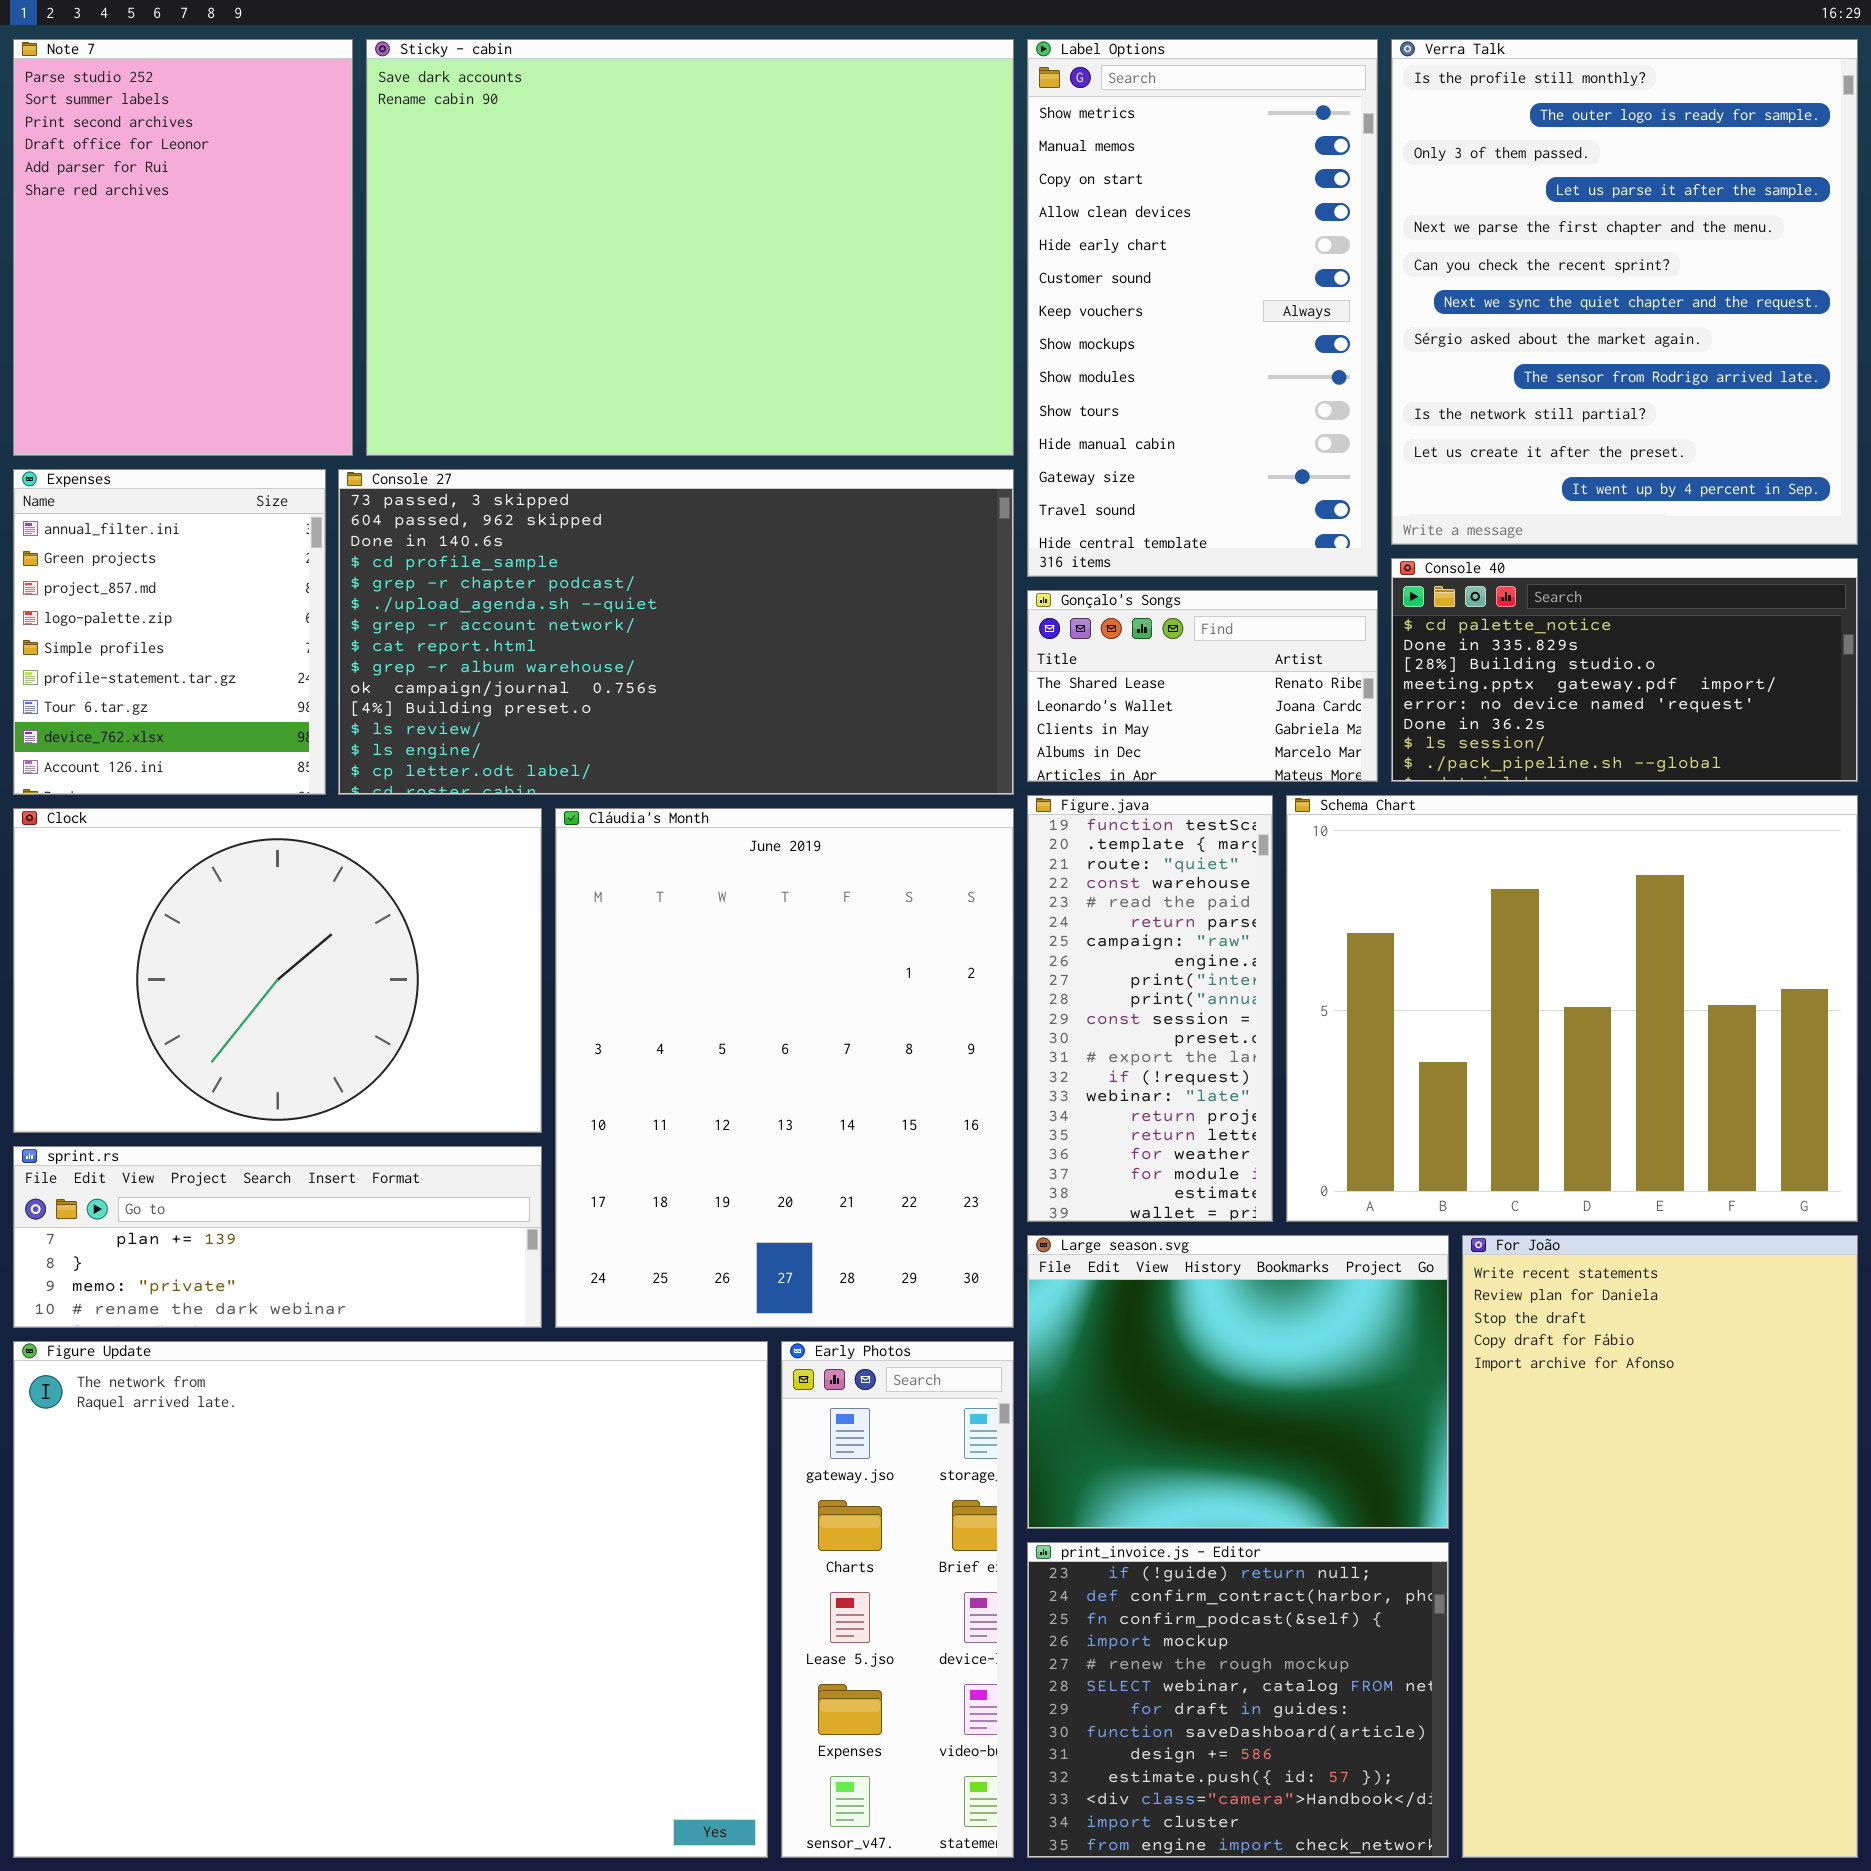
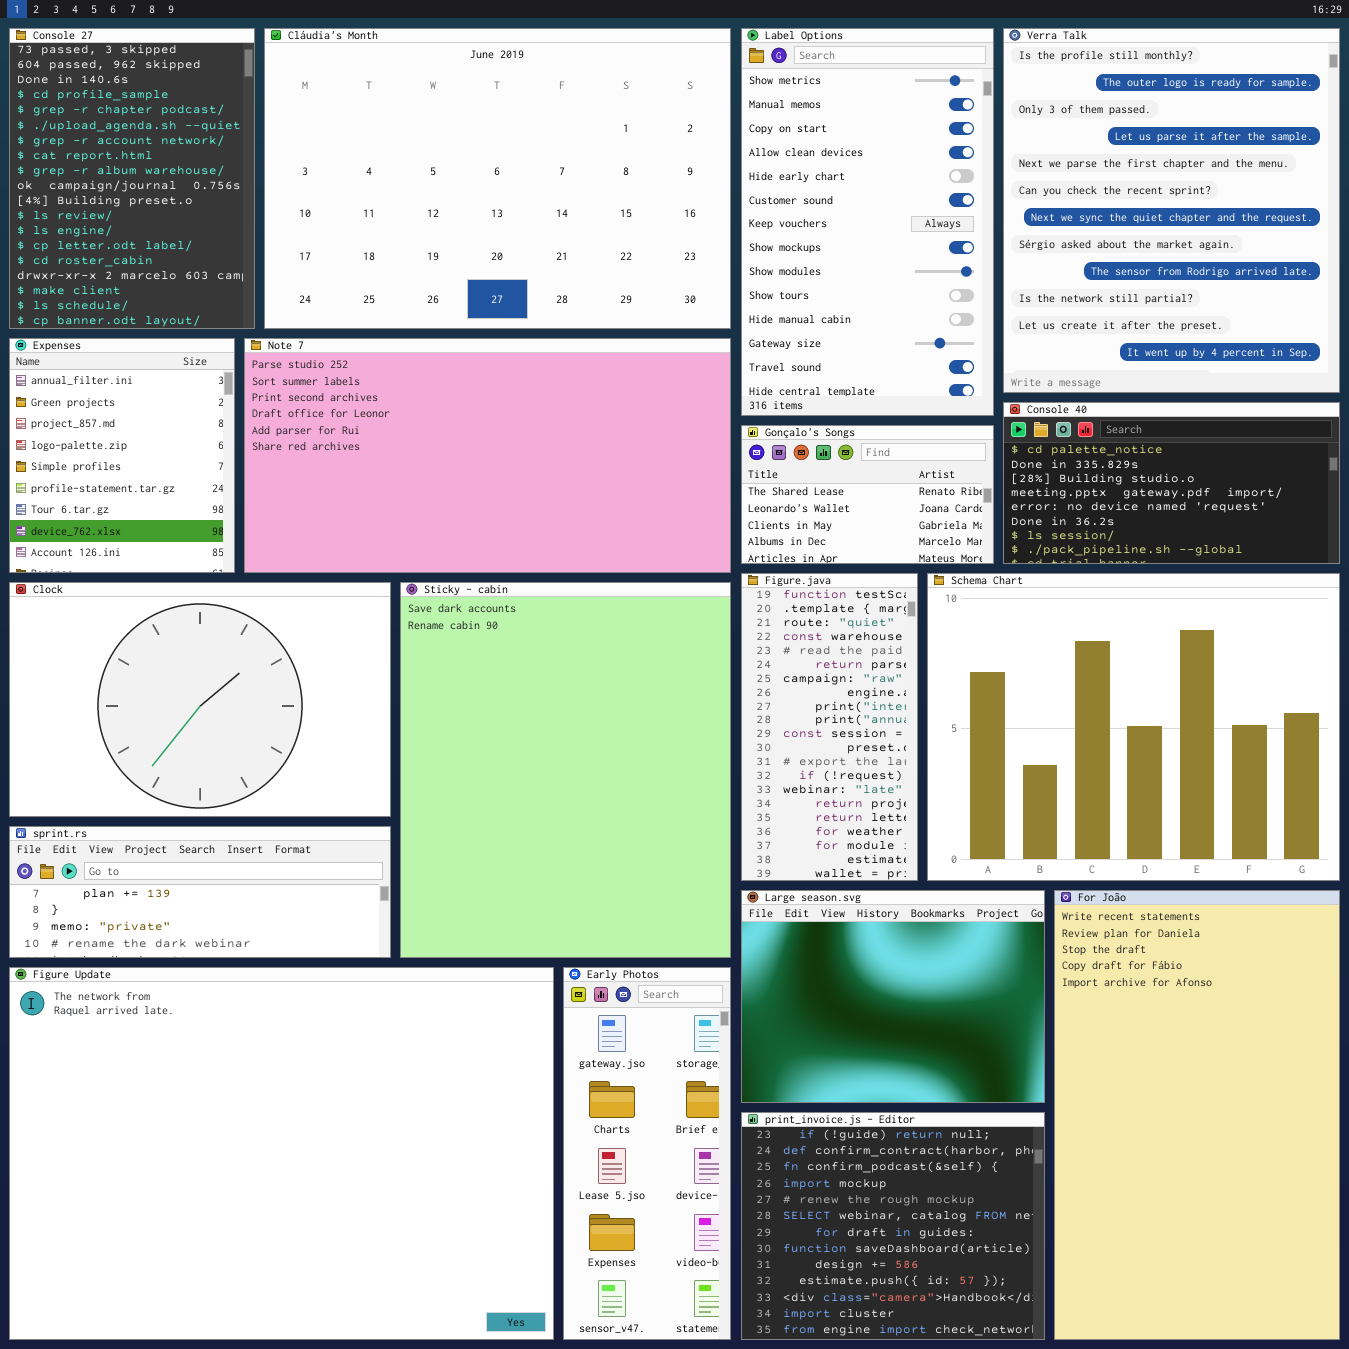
Note 7: [13,39,353,456] -> [244,338,731,573], moved, resized
Sticky - cabin: [366,39,1014,456] -> [400,582,731,958], moved, resized
Console 27: [338,469,1014,795] -> [9,28,255,329], moved, resized
Cláudia's Month: [555,808,1014,1328] -> [264,28,731,329], moved, resized

